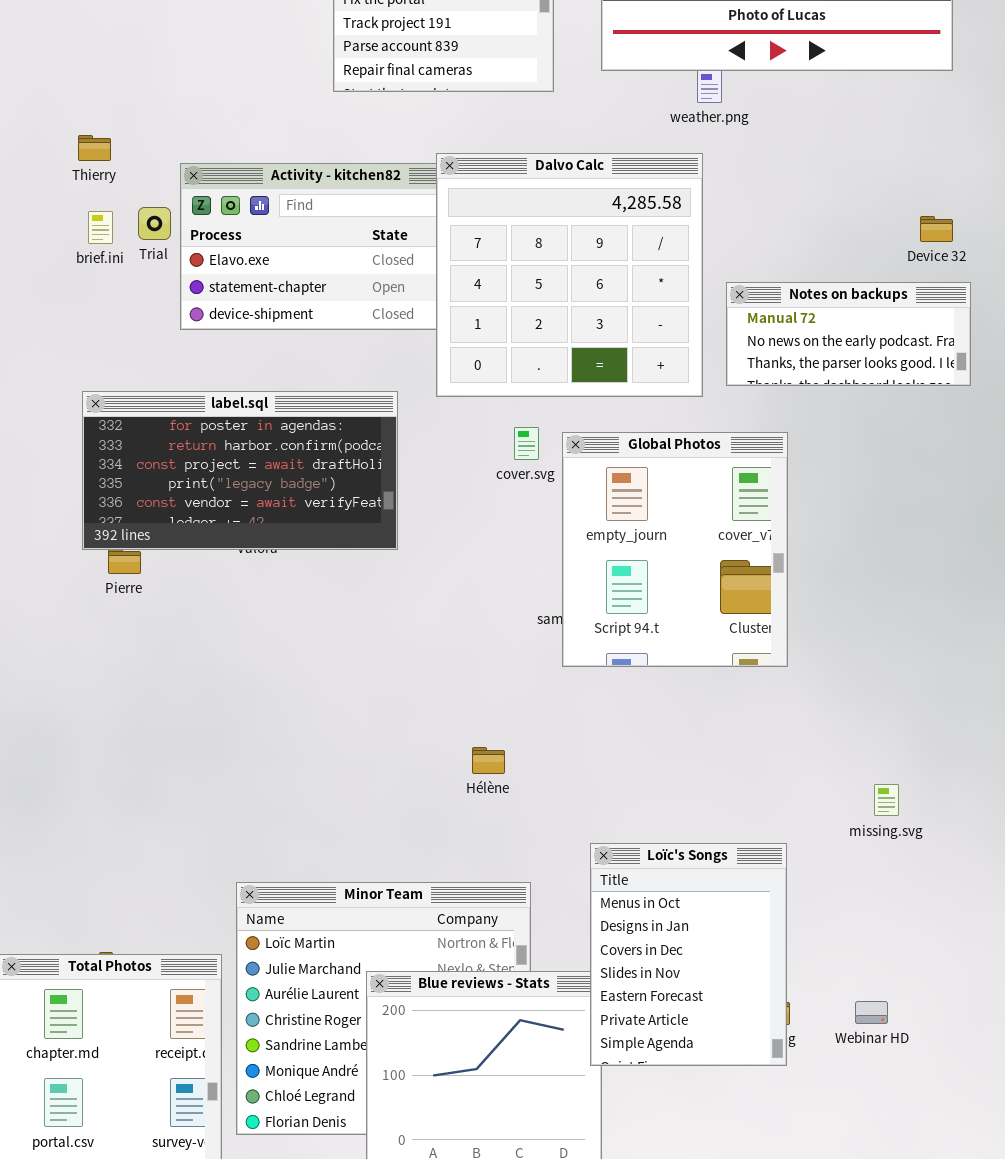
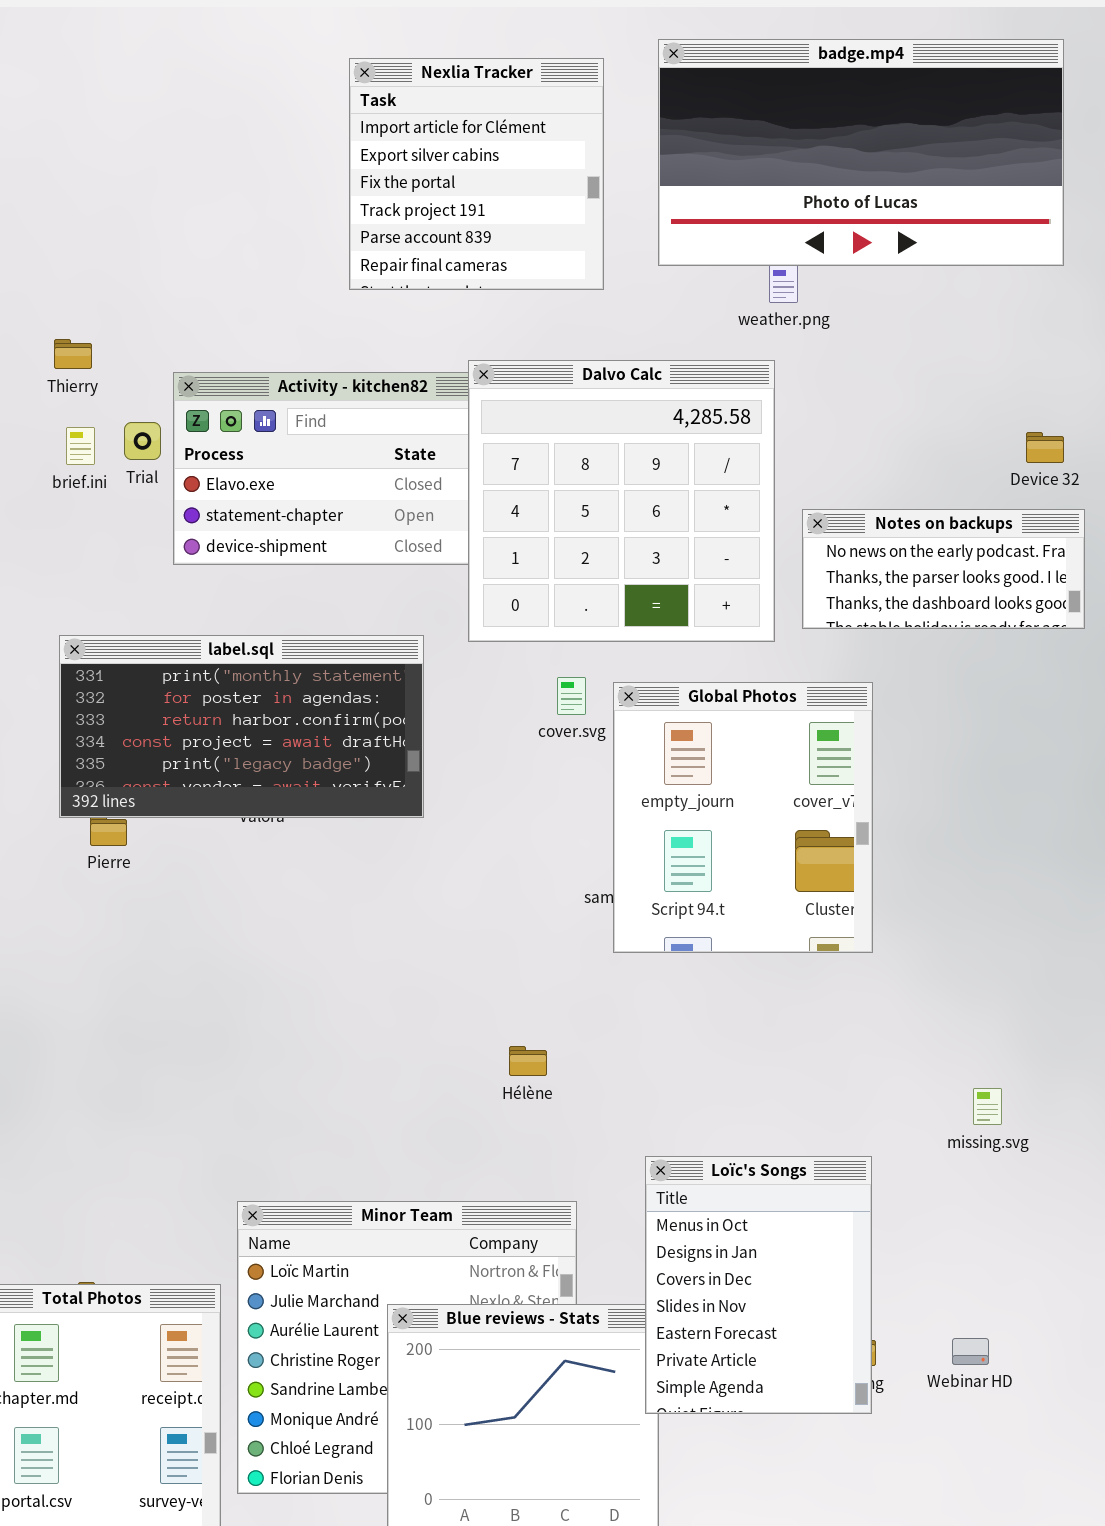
Notes on backups: [726,282,971,386] -> [802,509,1085,629], scrolled down 1 row
label.sql: [82,391,398,550] -> [59,635,424,818], scrolled up 1 row

